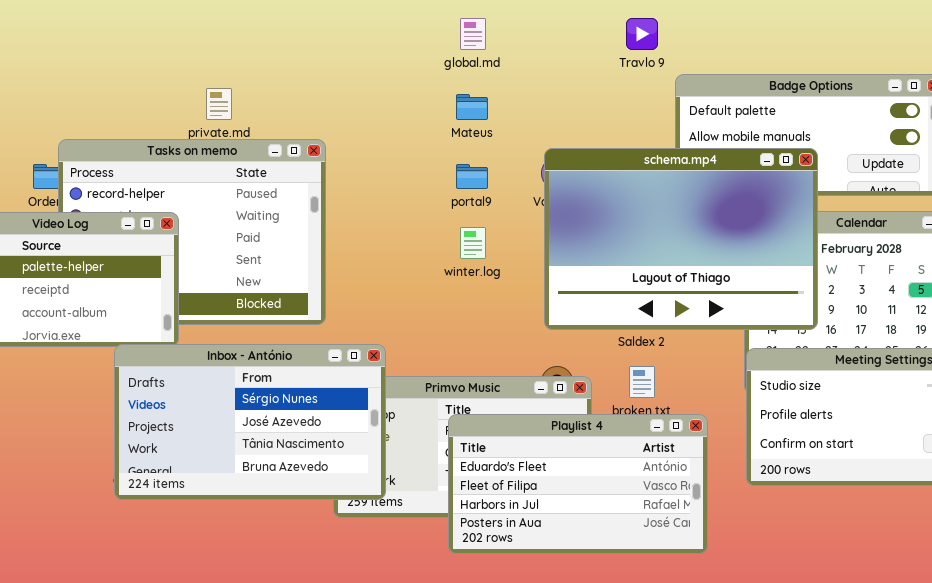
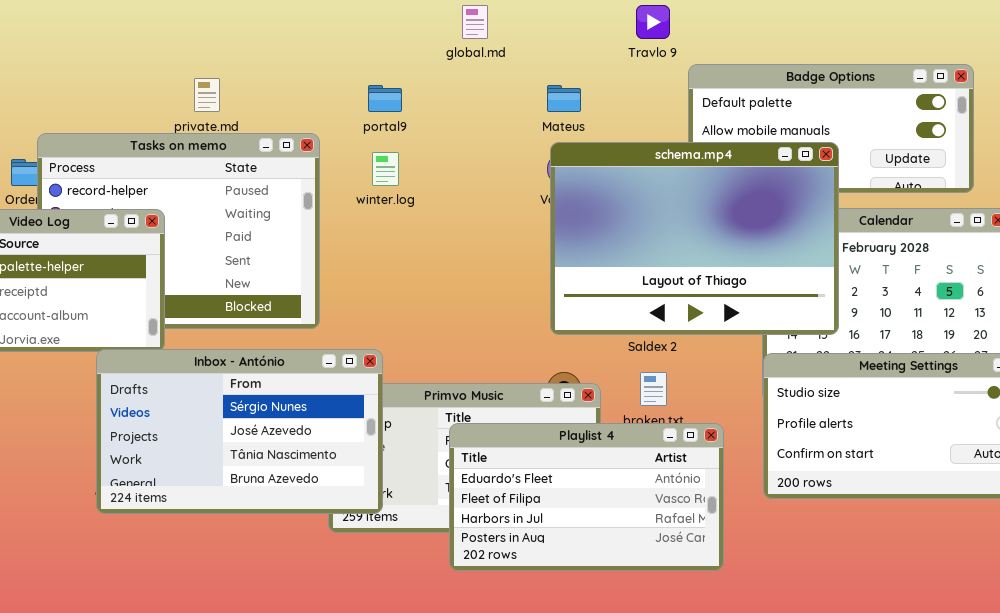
Mateus: [456,94,488,120] -> [547,85,581,112], moved
portal9: [456,164,488,189] -> [368,85,402,112], moved
winter.log: [460,227,486,259] -> [372,152,399,186], moved

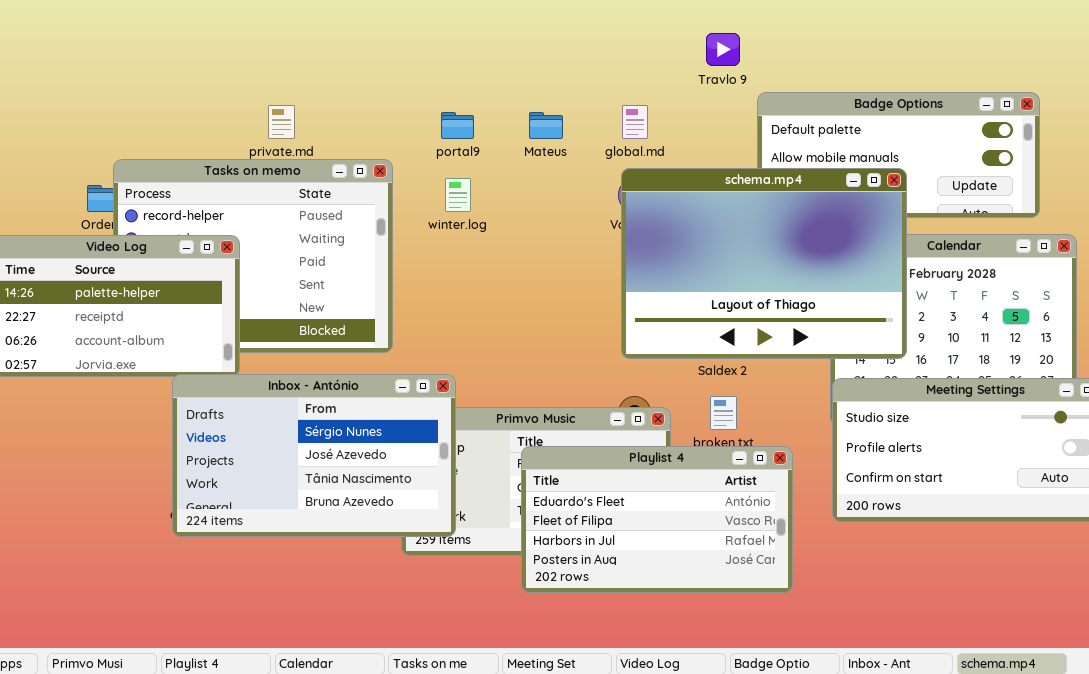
global.md: [462,5,488,39] -> [622,105,648,139], moved
Mateus: [547,85,581,112] -> [529,112,563,139], moved

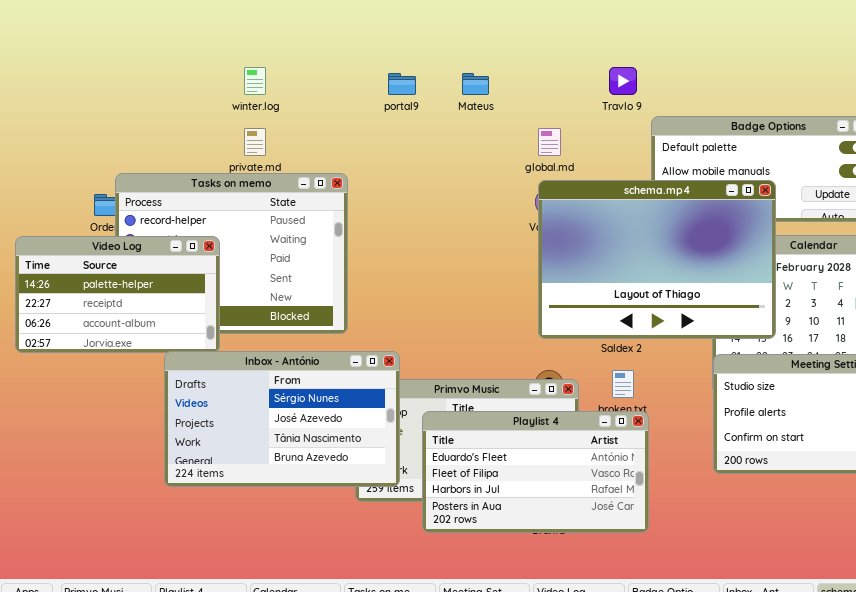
portal9: [441,112,474,139] -> [388,73,416,95], moved
Mateus: [529,112,563,139] -> [462,73,489,95], moved
winter.log: [445,178,471,212] -> [244,67,266,95], moved
Playlist 4: [521,446,793,593] -> [422,411,649,533], moved

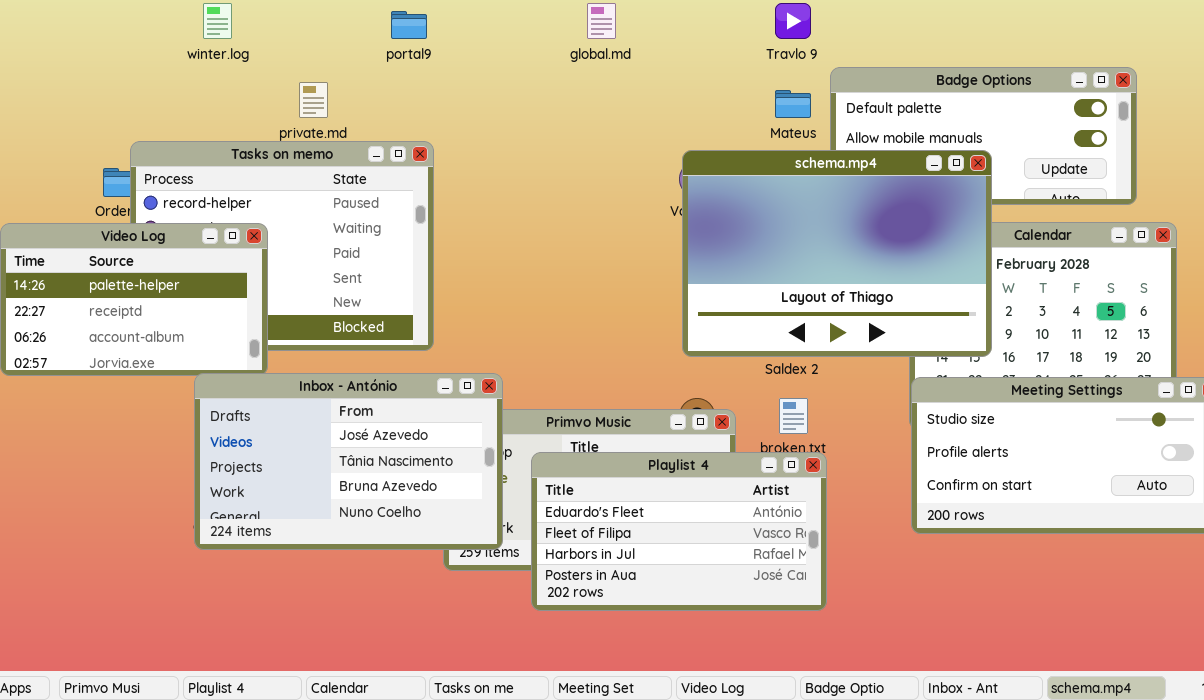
winter.log: [244,67,266,95] -> [203,3,232,39], moved
portal9: [388,73,416,95] -> [391,11,427,39], moved
Mateus: [462,73,489,95] -> [775,90,811,118], moved
global.md: [538,128,561,156] -> [587,3,616,39], moved
Inbox - António: [164,351,400,487] -> [194,373,503,550], scrolled down 1 row

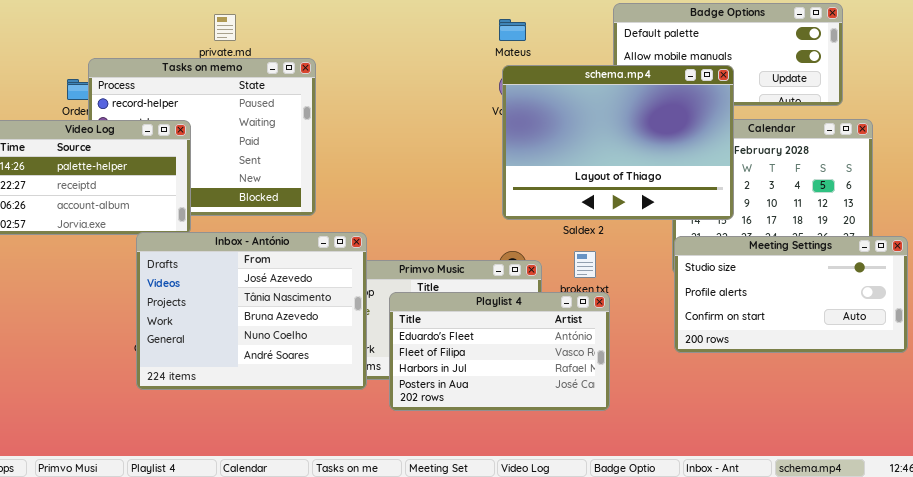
Mateus: [775,90,811,118] -> [499,19,526,41], moved
Inbox - António: [194,373,503,550] -> [136,232,367,390], resized

